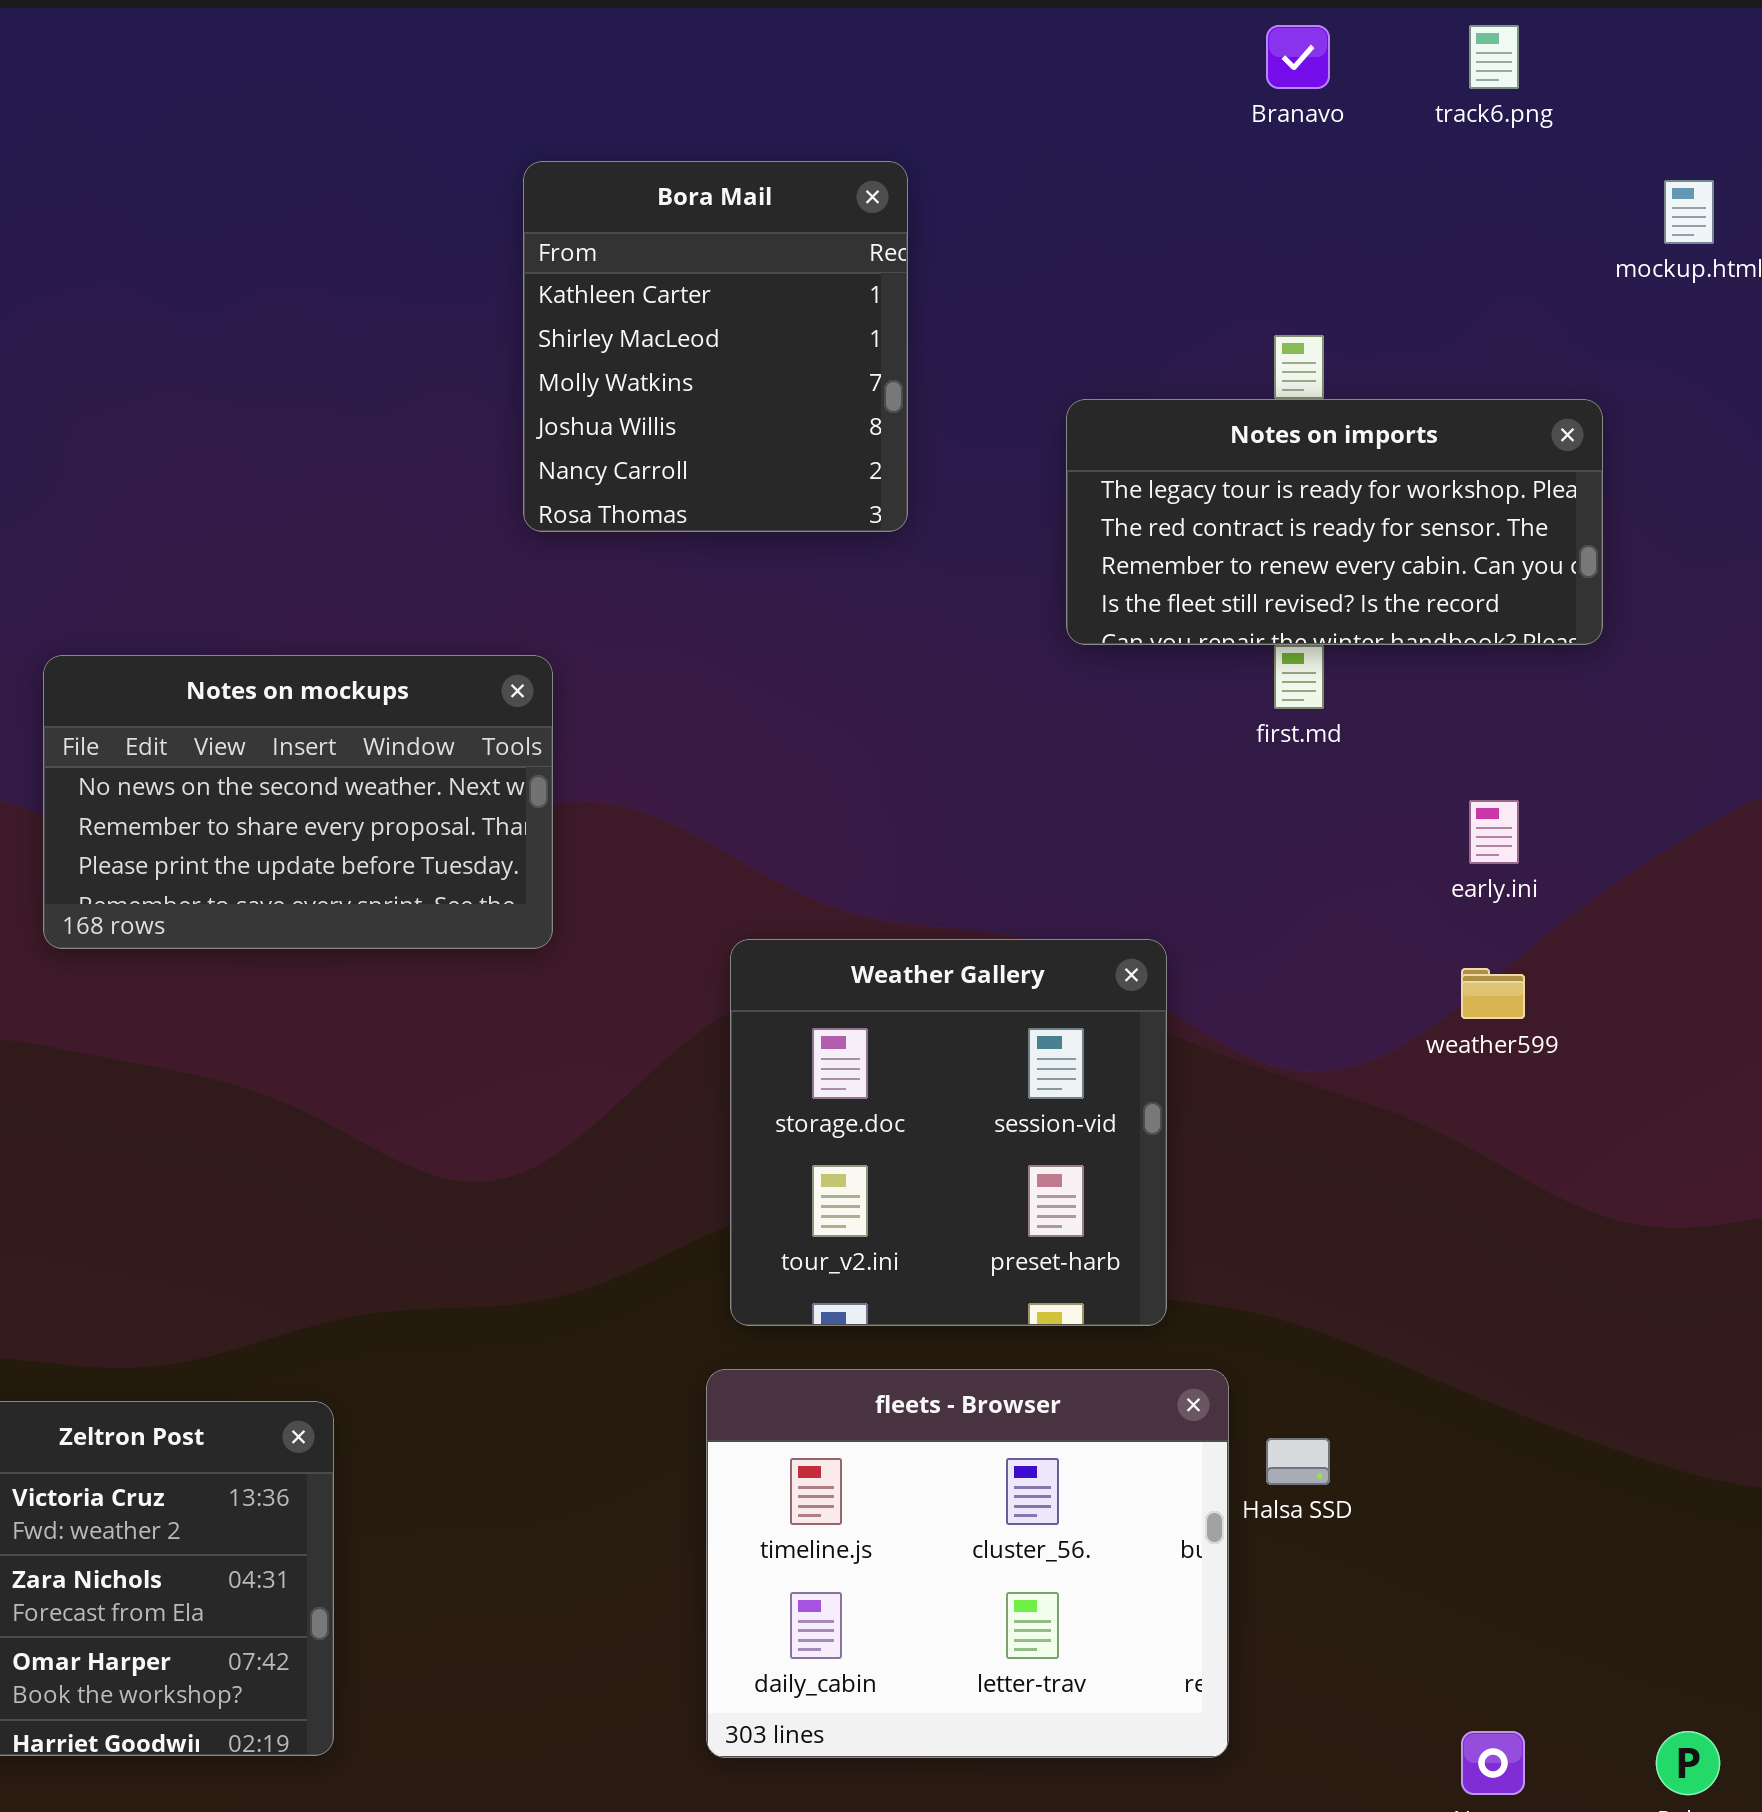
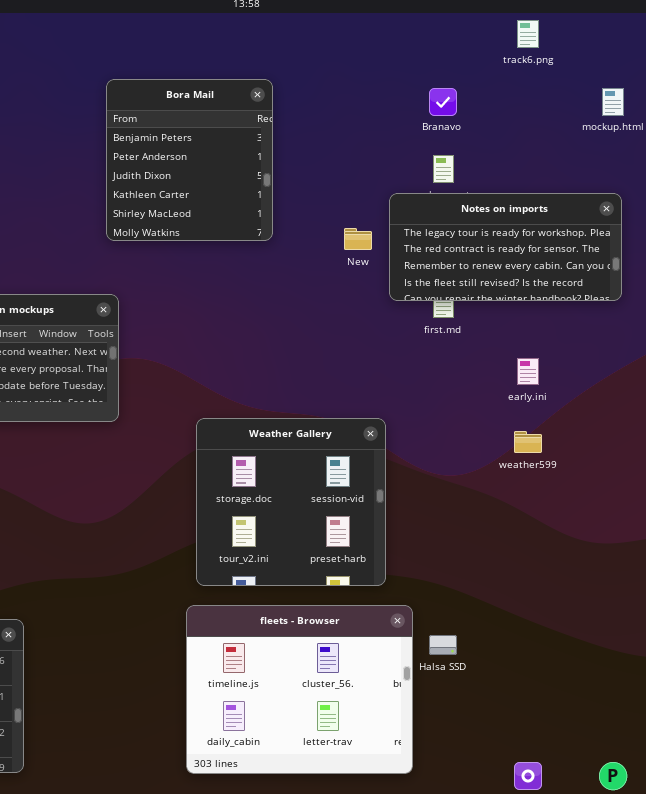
Branavo: [1266,25,1330,89] -> [429,88,457,116], moved
Bora Mail: [523,161,908,532] -> [106,79,273,241], scrolled up 3 rows
Notes on imports: [1066,399,1603,645] -> [389,193,622,301], moved

